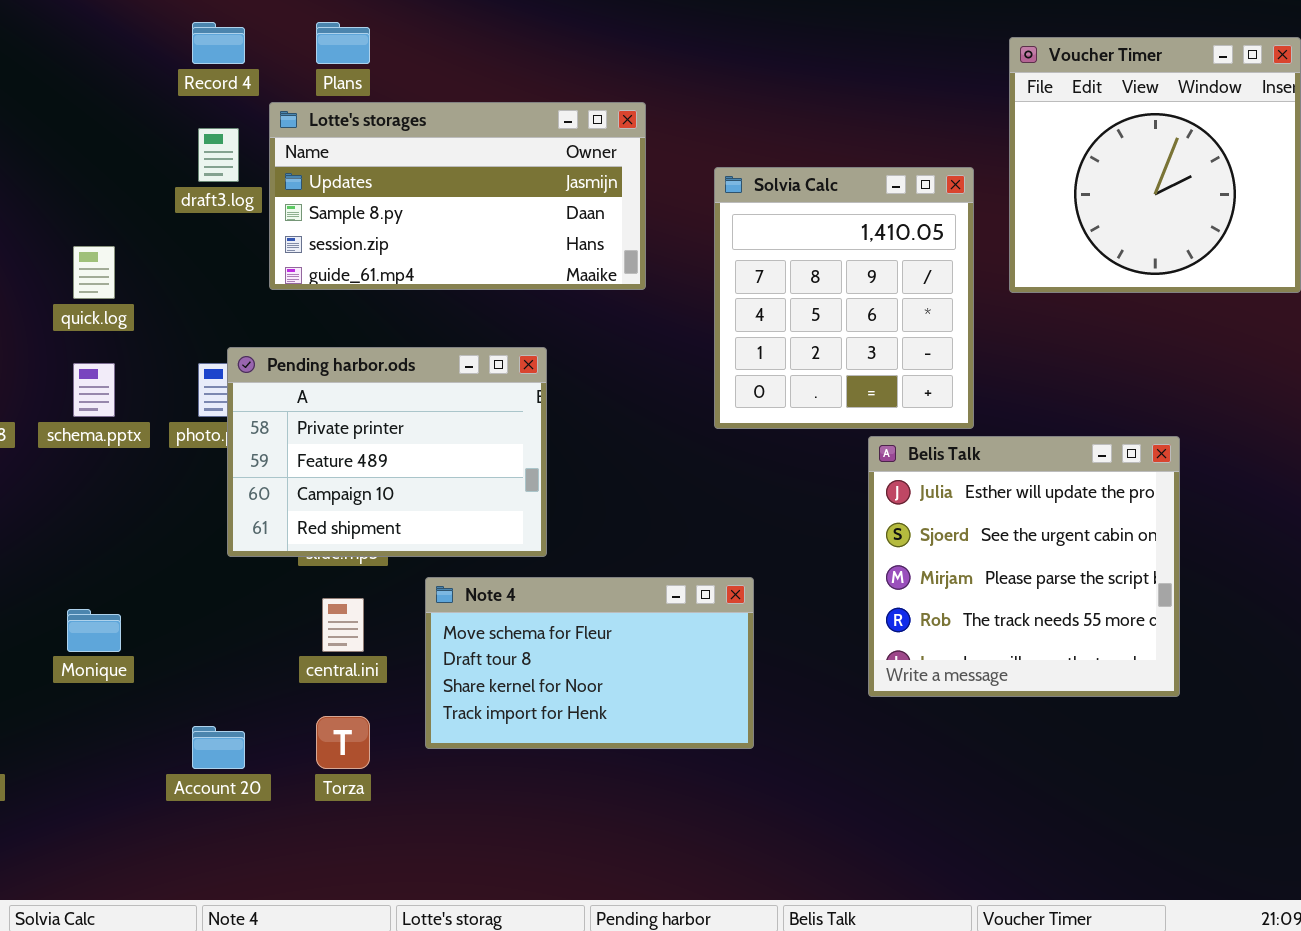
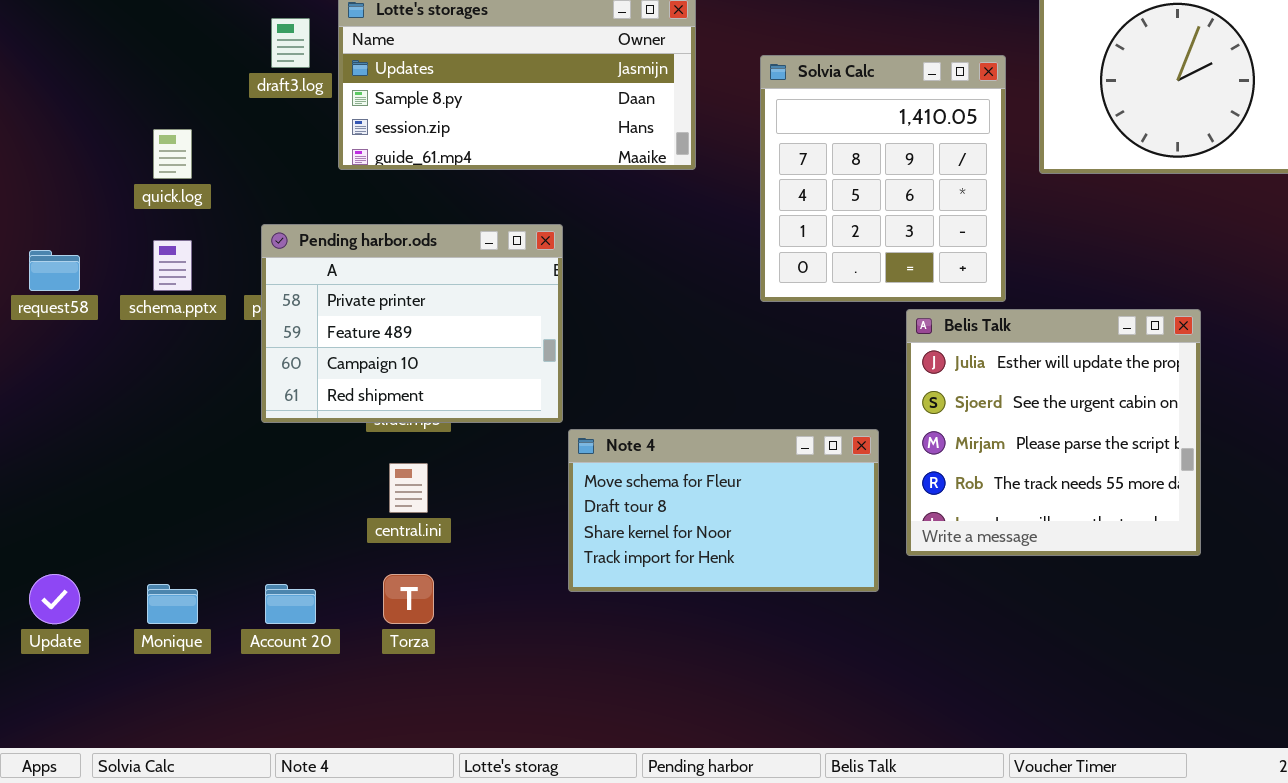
Pending harbor.ods: [227,347,547,557] -> [261,224,563,423], moved
Note 4: [425,577,754,749] -> [568,429,879,592], moved
Monique: [67,609,121,652] -> [147,584,198,624], moved

